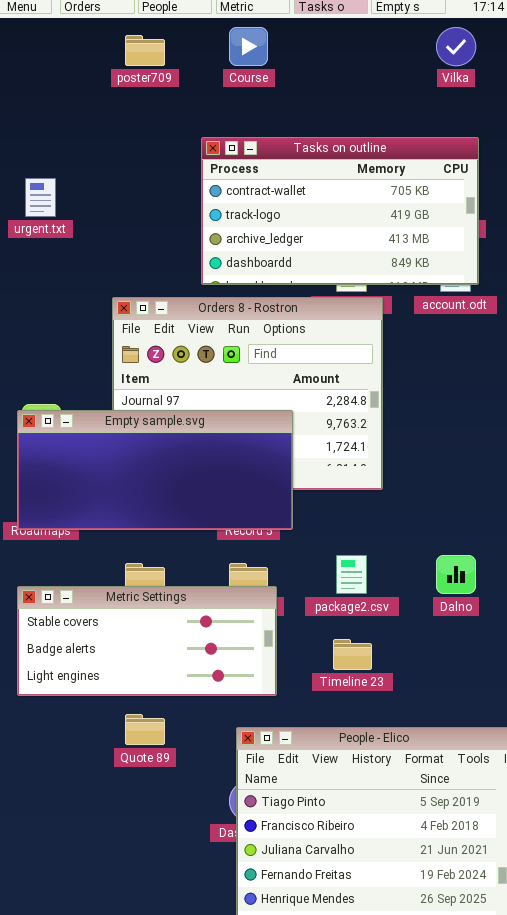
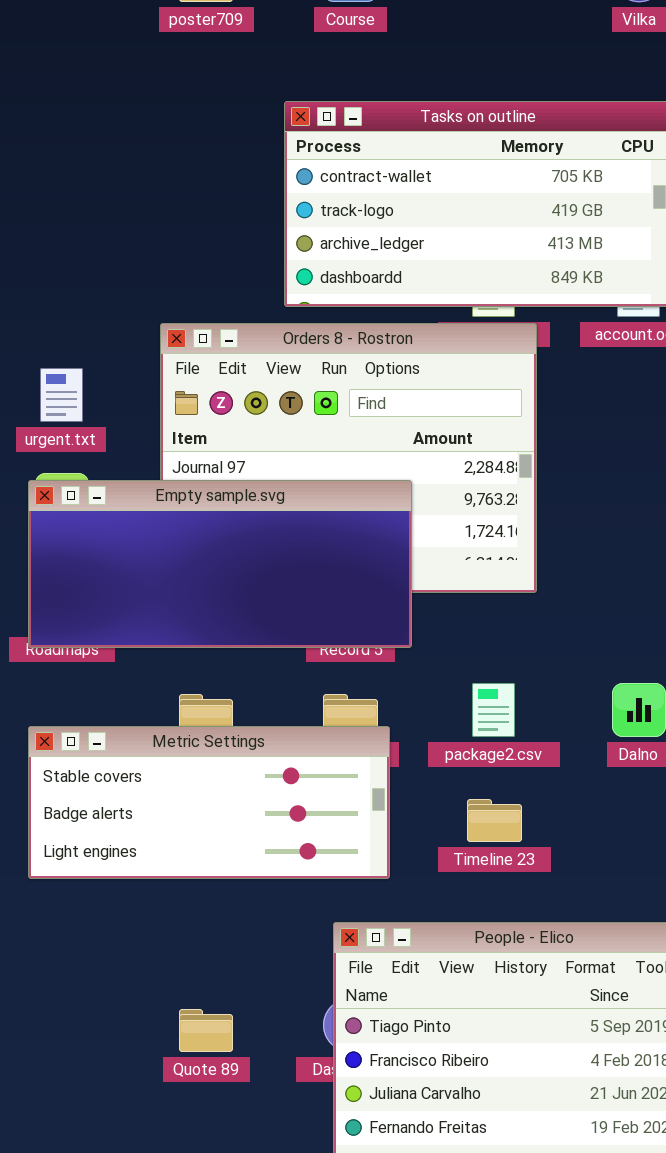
urgent.txt: [25,178,56,217] -> [40,368,83,422], moved
Quote 89: [125,714,165,745] -> [179,1009,233,1052], moved

